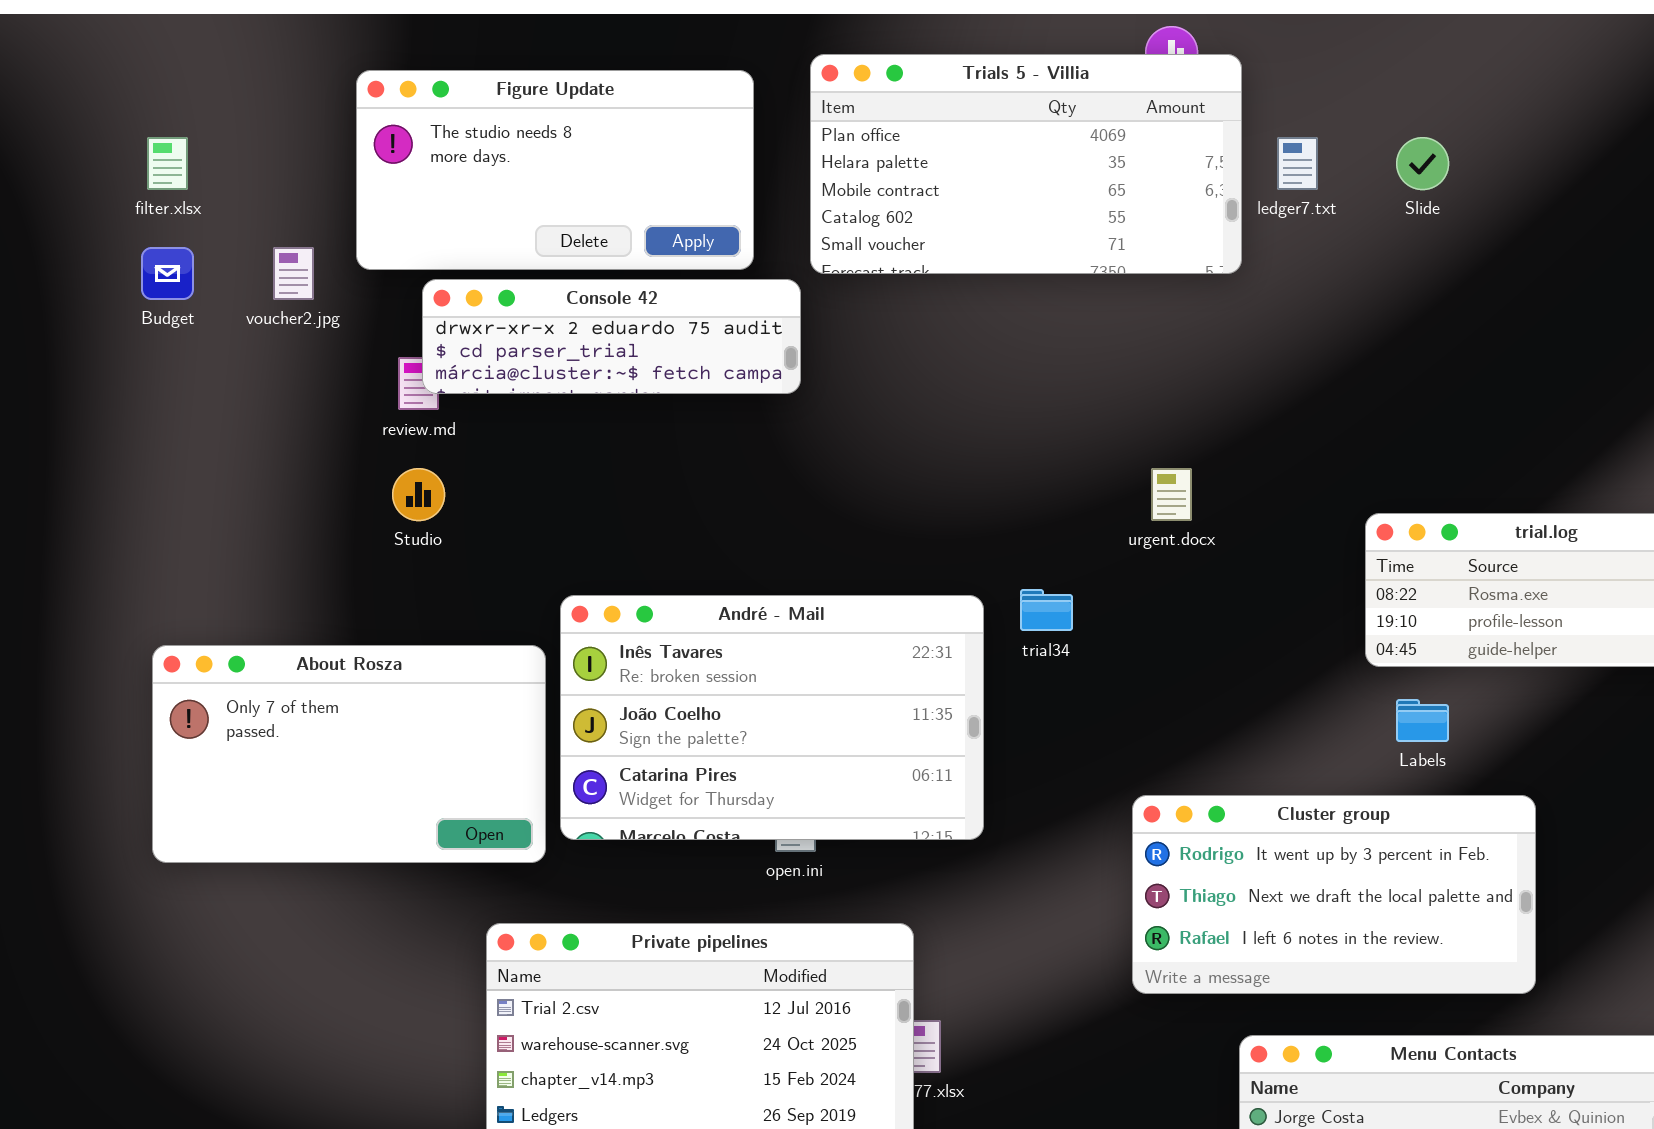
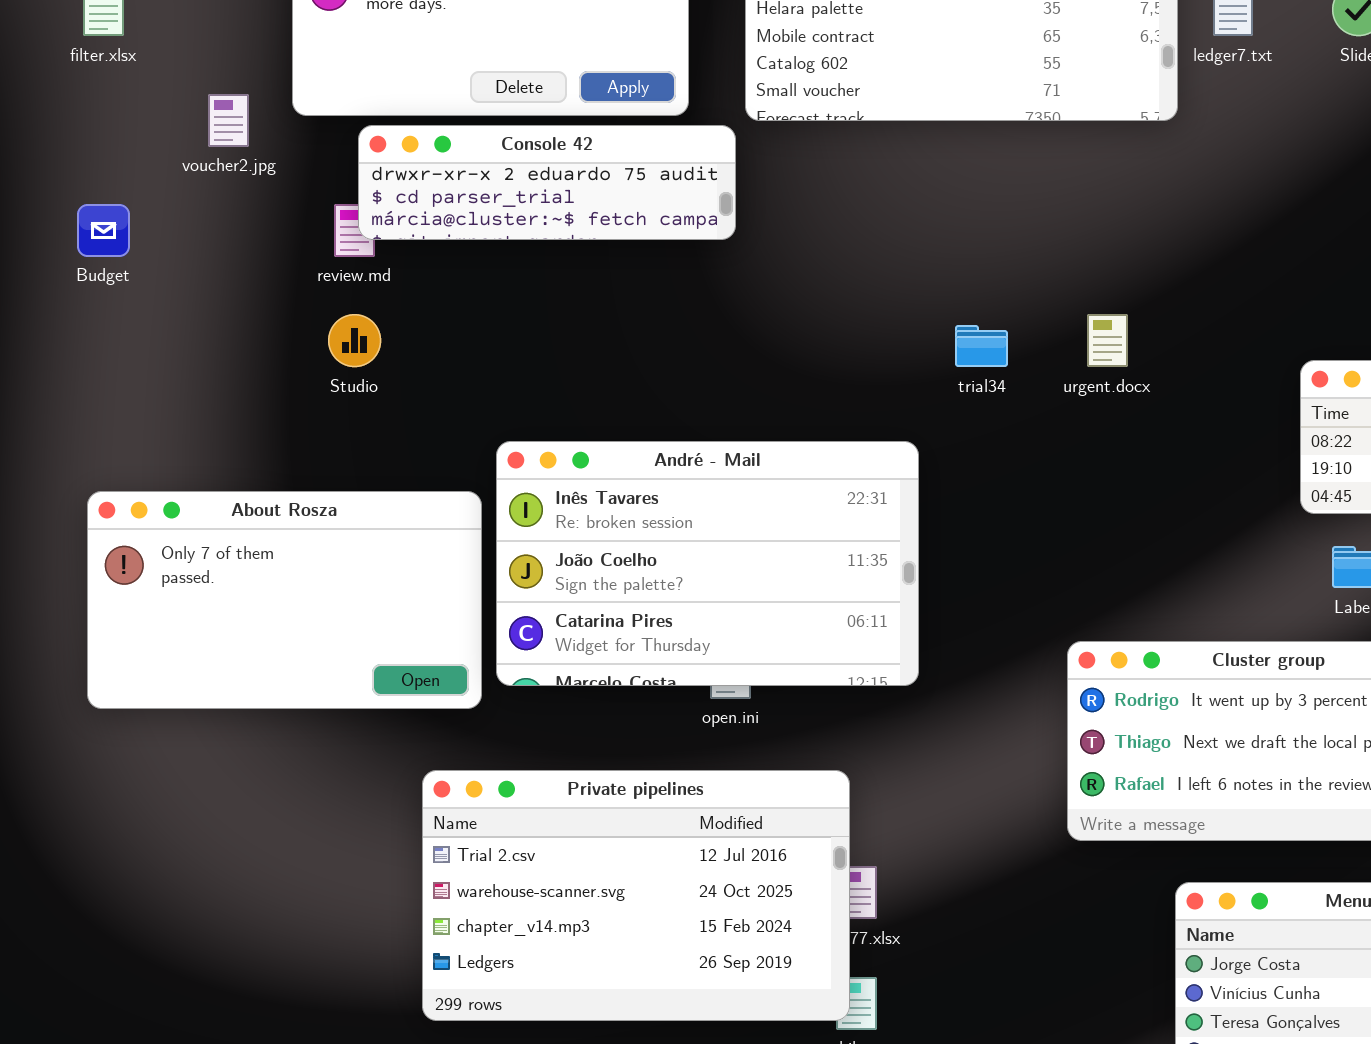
Budget: [141,247,194,300] -> [77,204,130,257], moved
trial34: [1020,589,1073,631] -> [955,325,1008,367], moved

